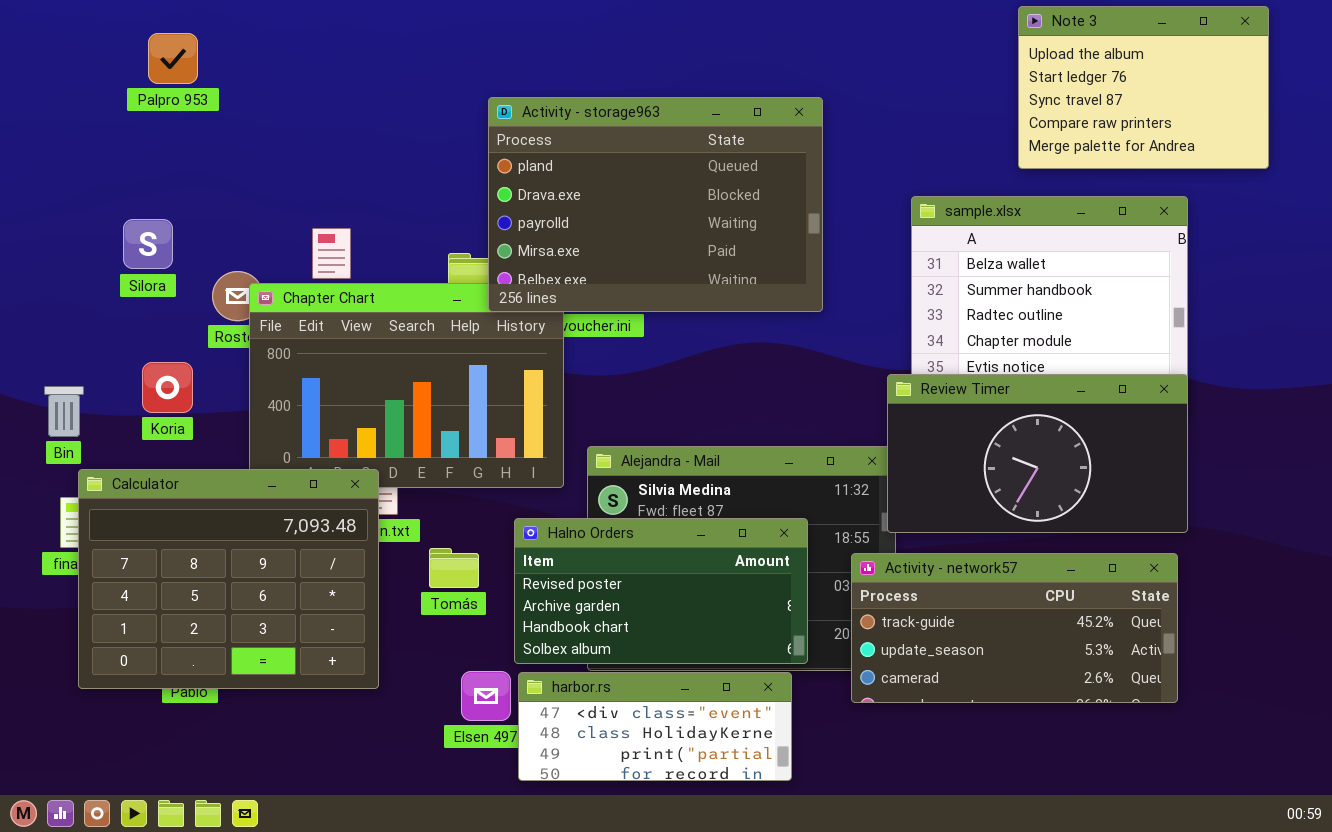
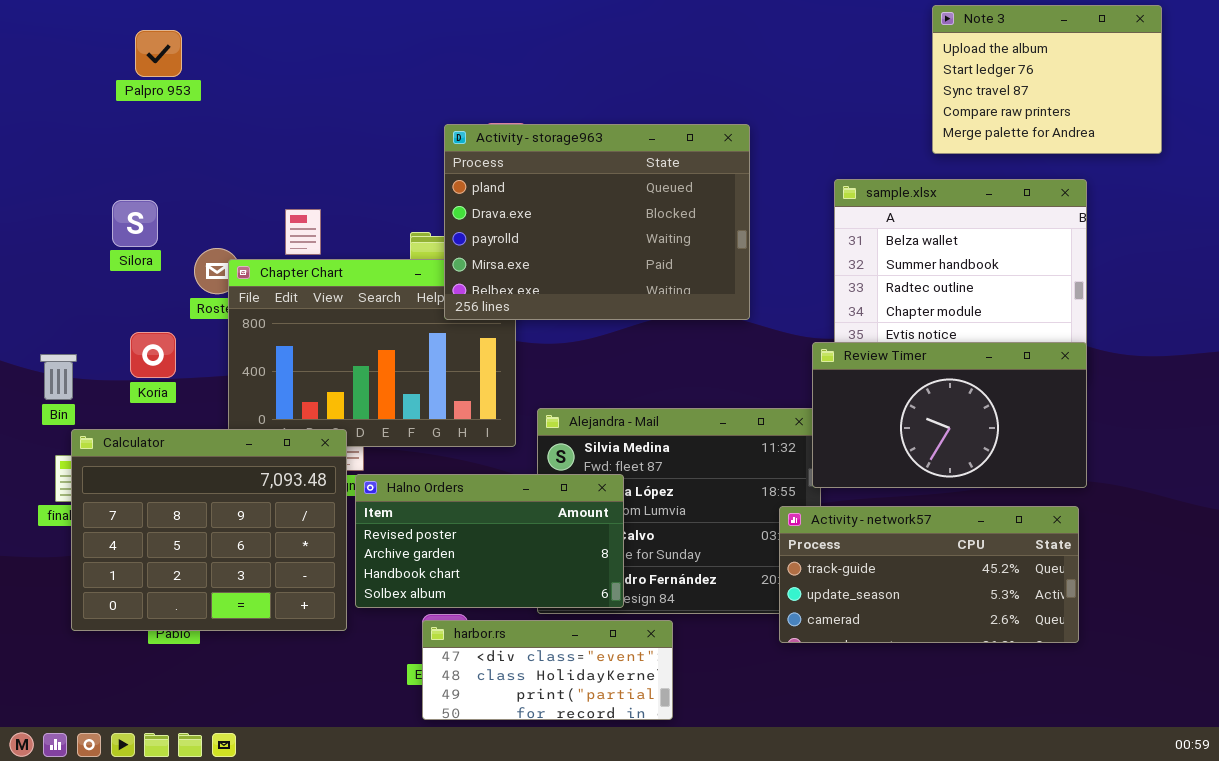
Activity - storage963: [488,97,823,312] -> [444,124,750,320], moved
Halno Orders: [514,518,808,664] -> [355,474,624,608], moved
harbor.rs: [518,672,792,781] -> [422,620,673,720], moved

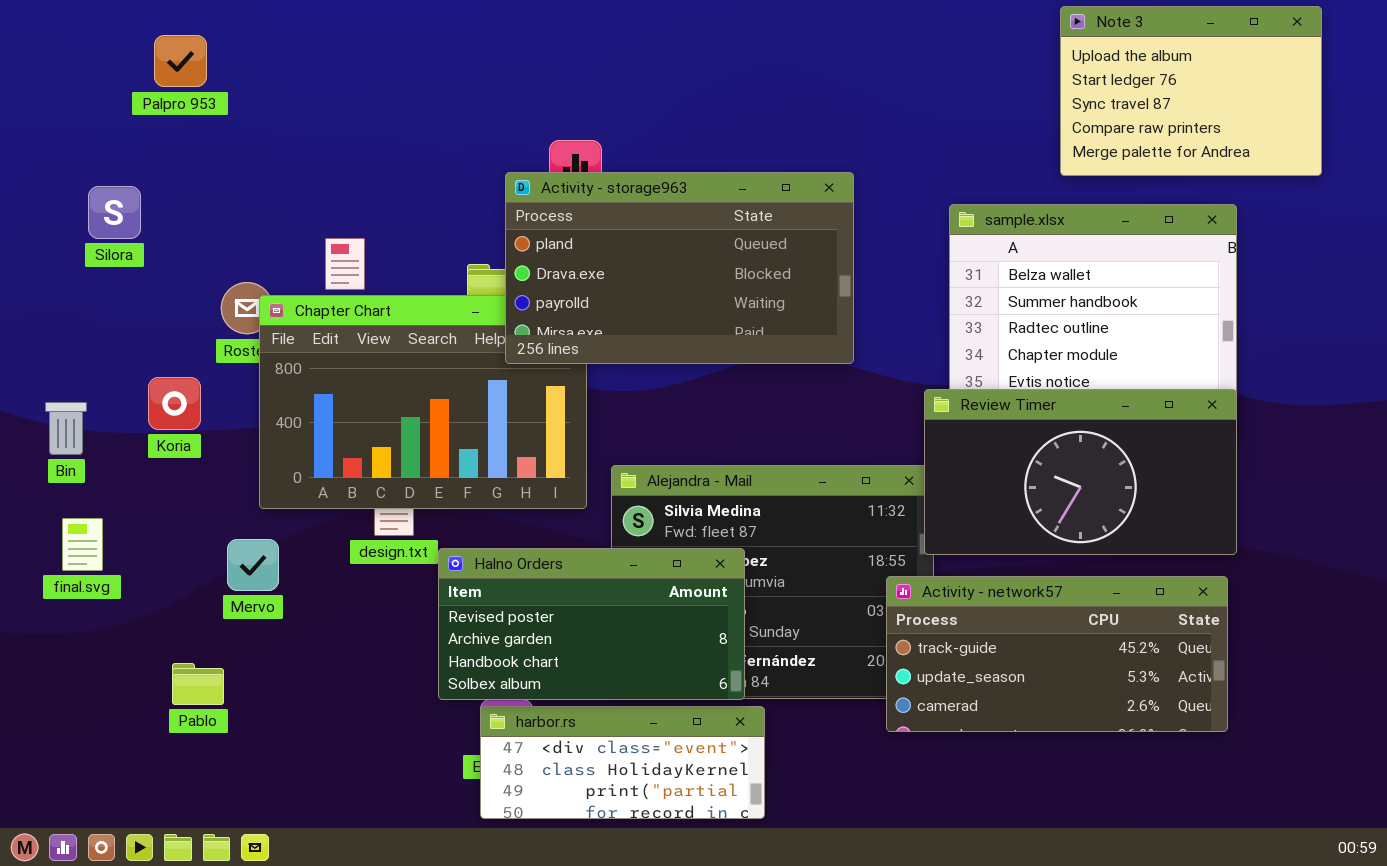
Activity - storage963: [444,124,750,320] -> [505,172,854,364], resized
Silora: [112,200,158,247] -> [88,186,141,239], moved
Calculator: [71,429,347,631] -> none, closed
Halno Orders: [355,474,624,608] -> [438,548,745,700], moved

